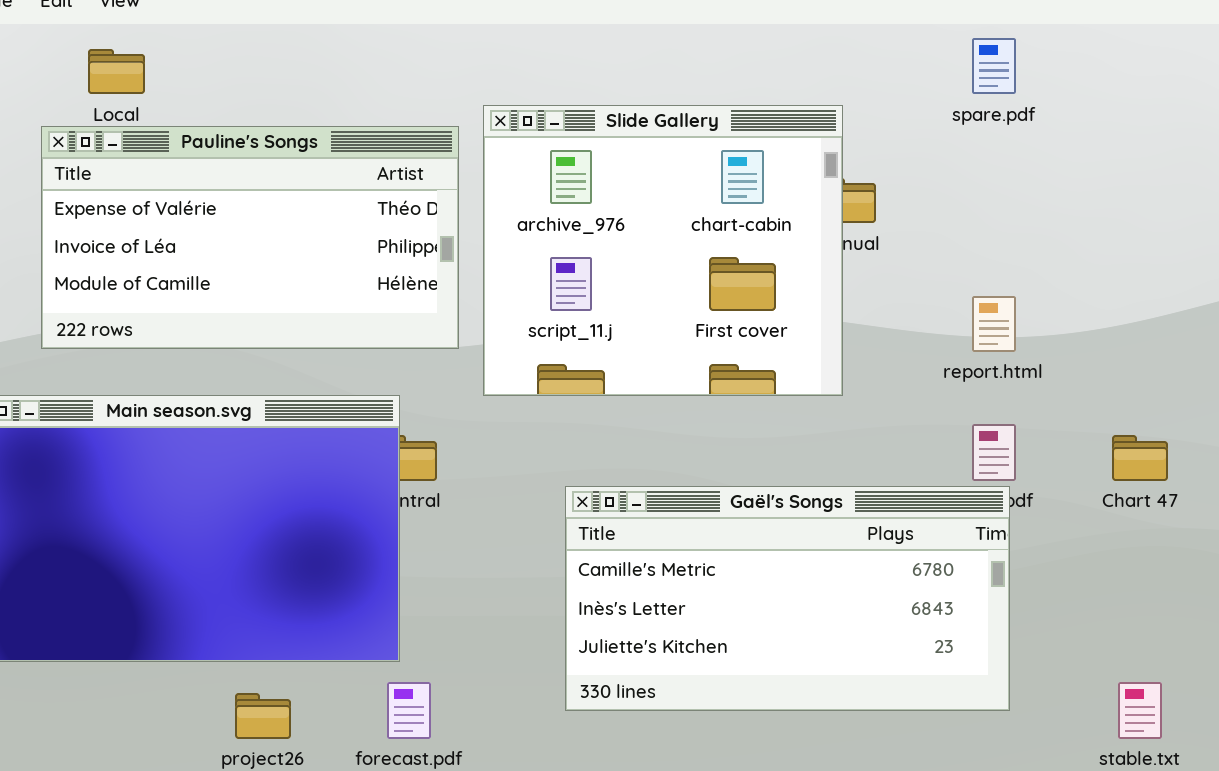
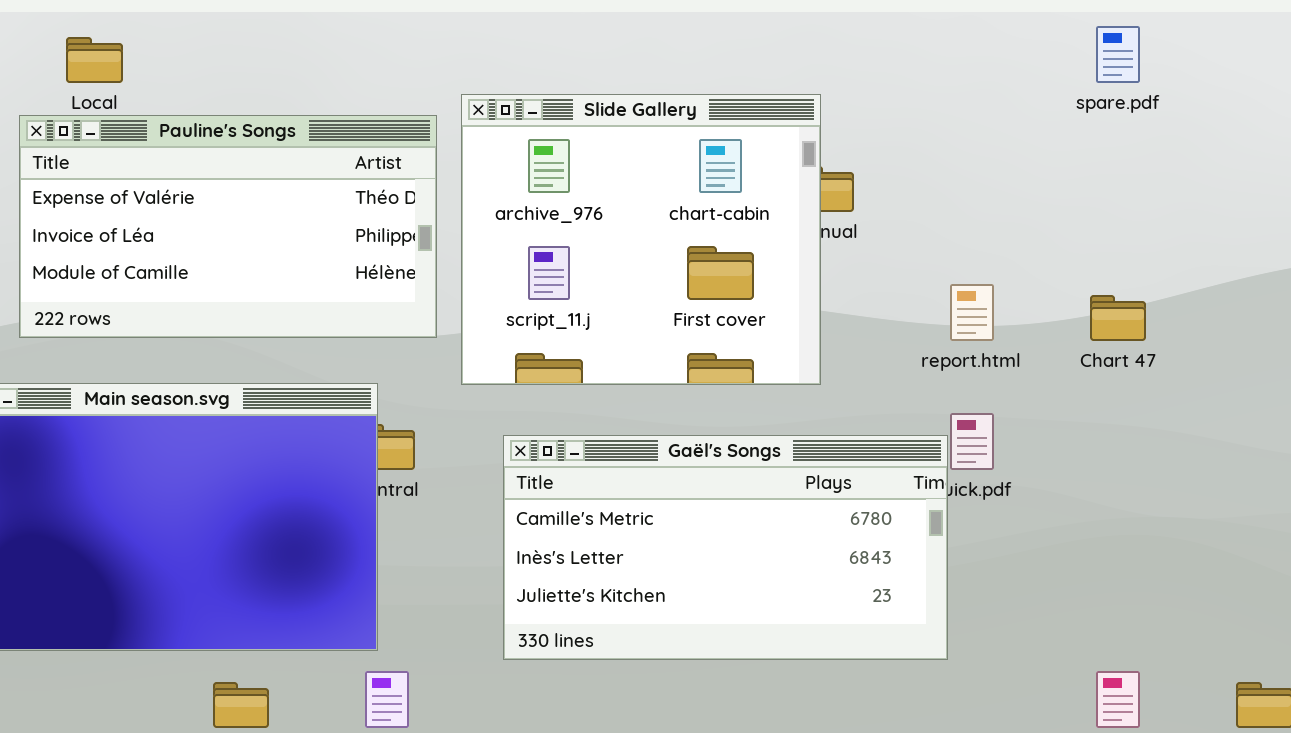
spare.pdf: [972,38,1016,94] -> [1096,26,1140,83], moved
Chart 47: [1112,435,1168,481] -> [1090,295,1146,341], moved
Gaël's Songs: [565,486,1010,711] -> [503,435,948,660], moved

